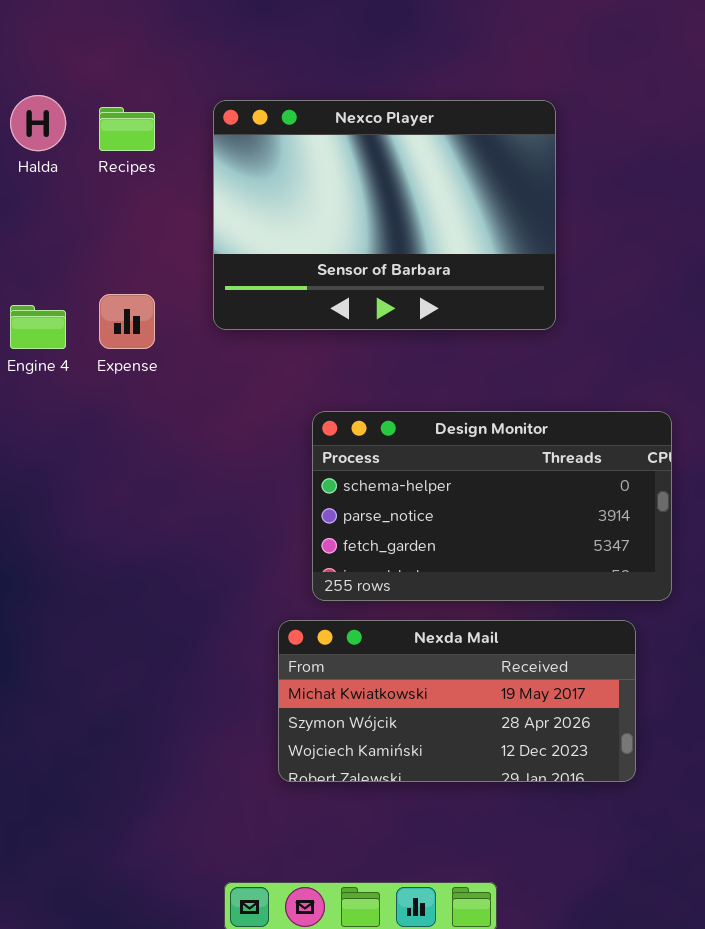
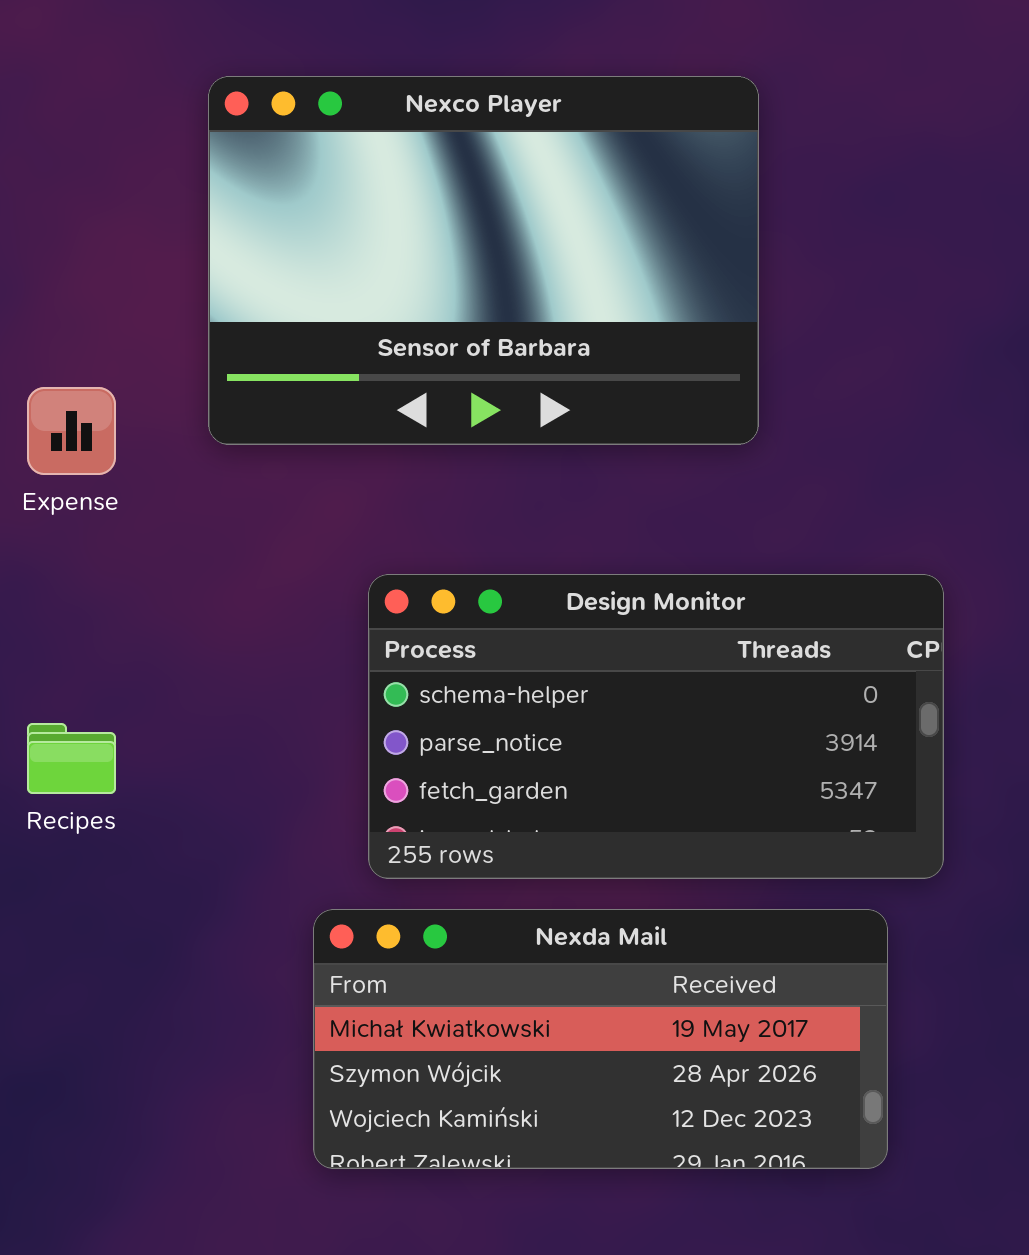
Recipes: [99,107,155,151] -> [27,723,116,794], moved

